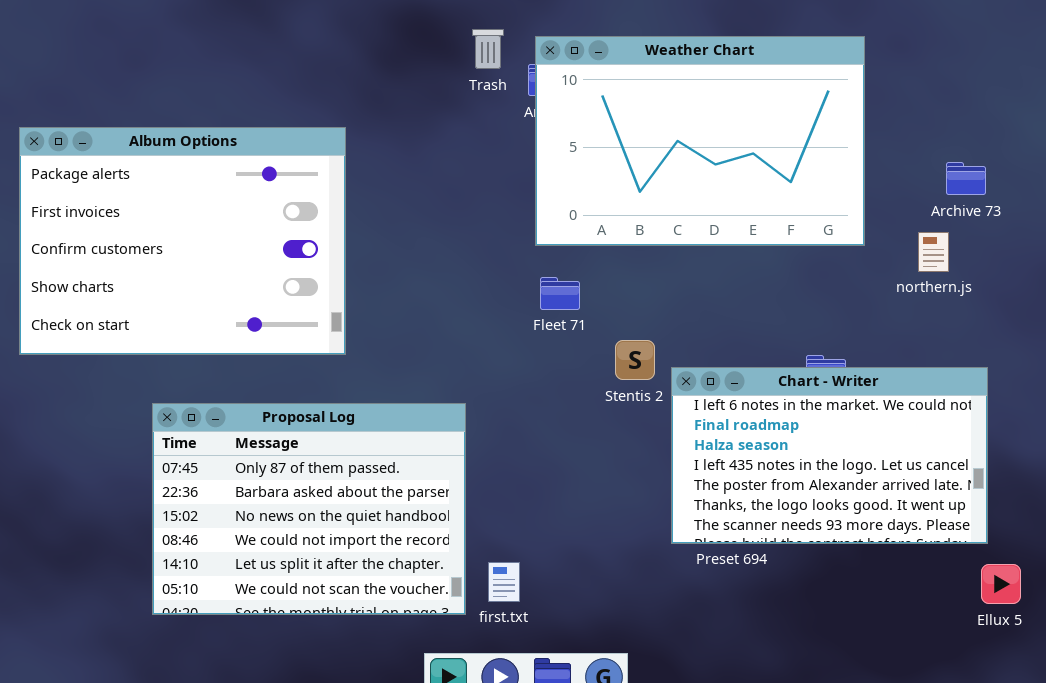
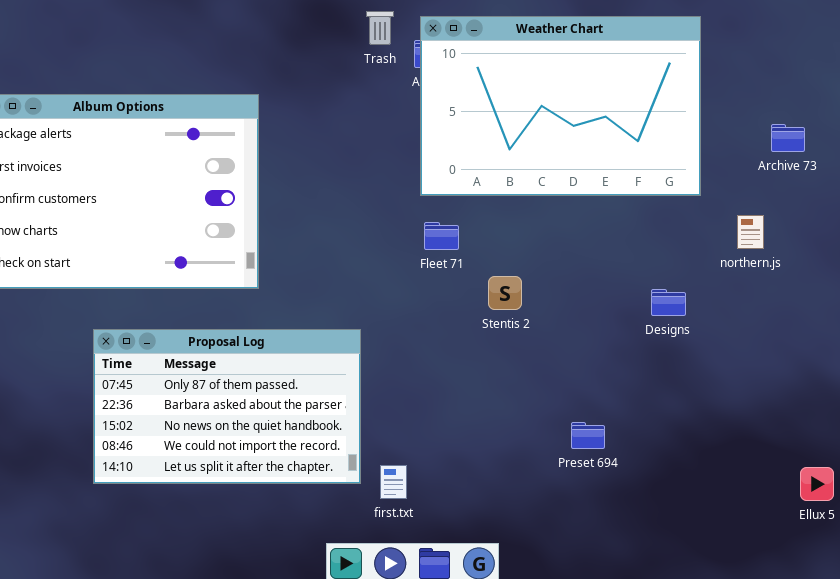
northern.js: [918,232,949,272] -> [737,215,764,249], moved
Chart - Writer: [671,367,988,544] -> none, closed
Proposal Log: [152,403,466,615] -> [93,329,361,484], resized

